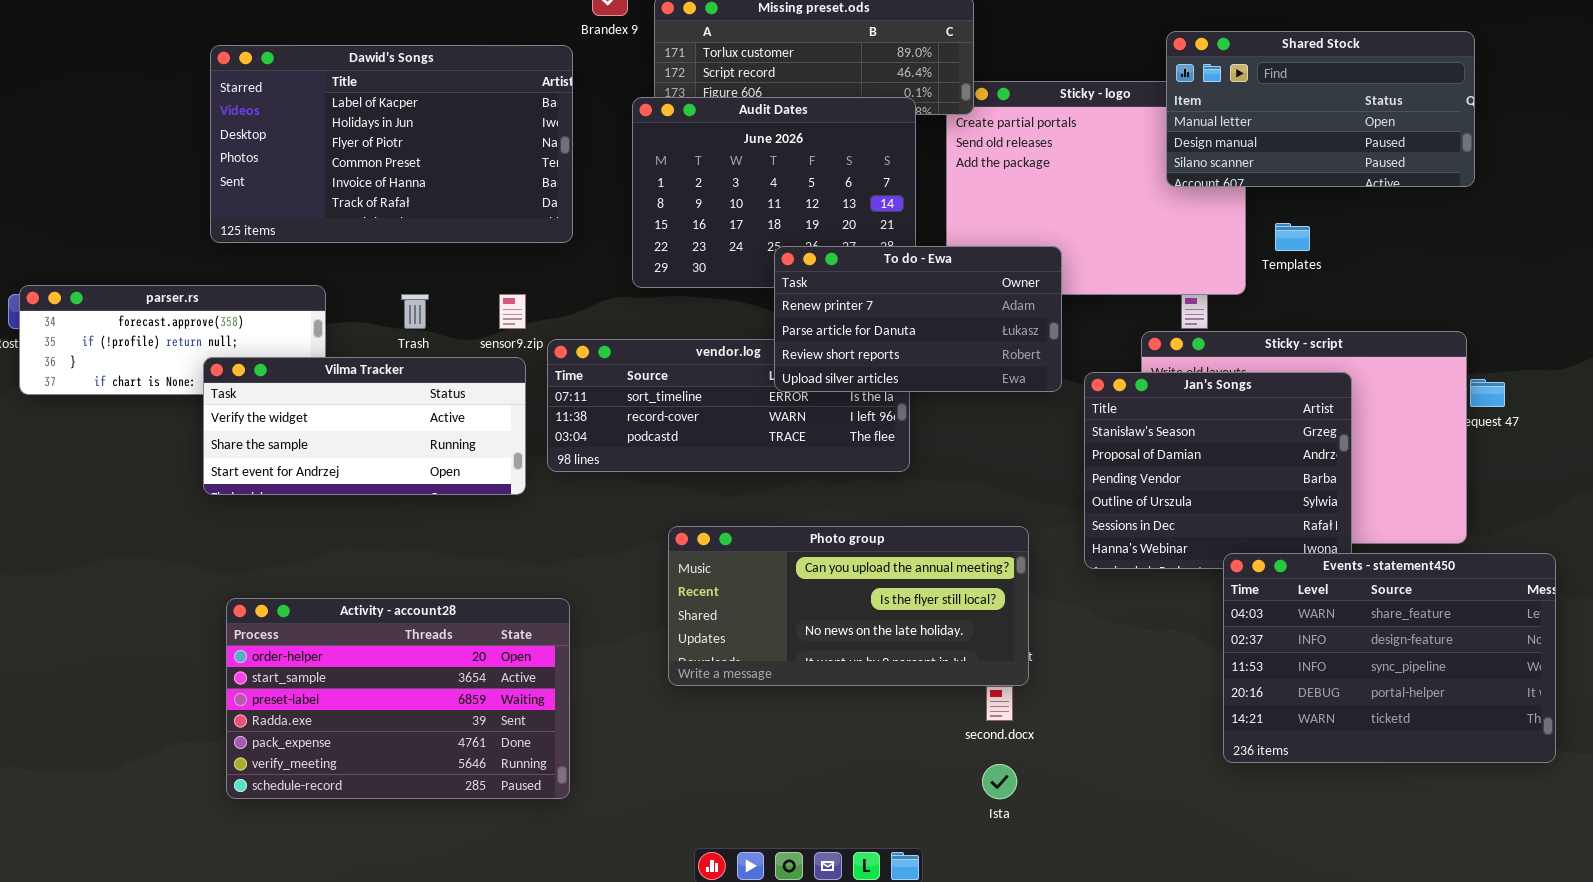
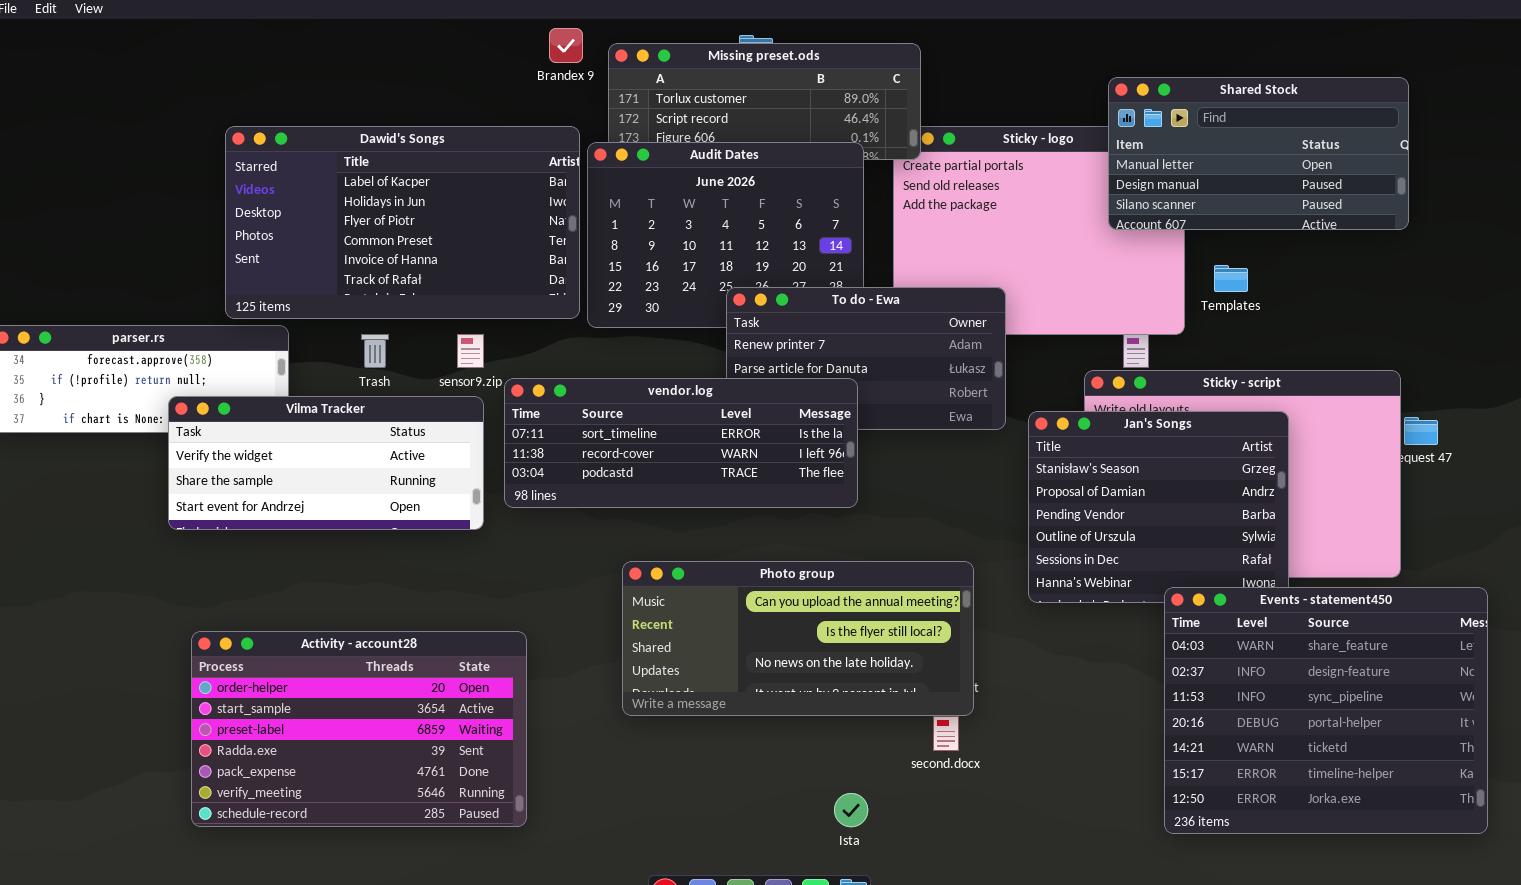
Dawid's Songs: [210,45,573,243] -> [225,126,580,319], moved
vendor.log: [547,339,910,472] -> [504,378,858,508], raised
Events - statement450: [1223,553,1556,763] -> [1164,587,1488,834], resized
Ista: [982,764,1017,799] -> [834,793,868,827], moved

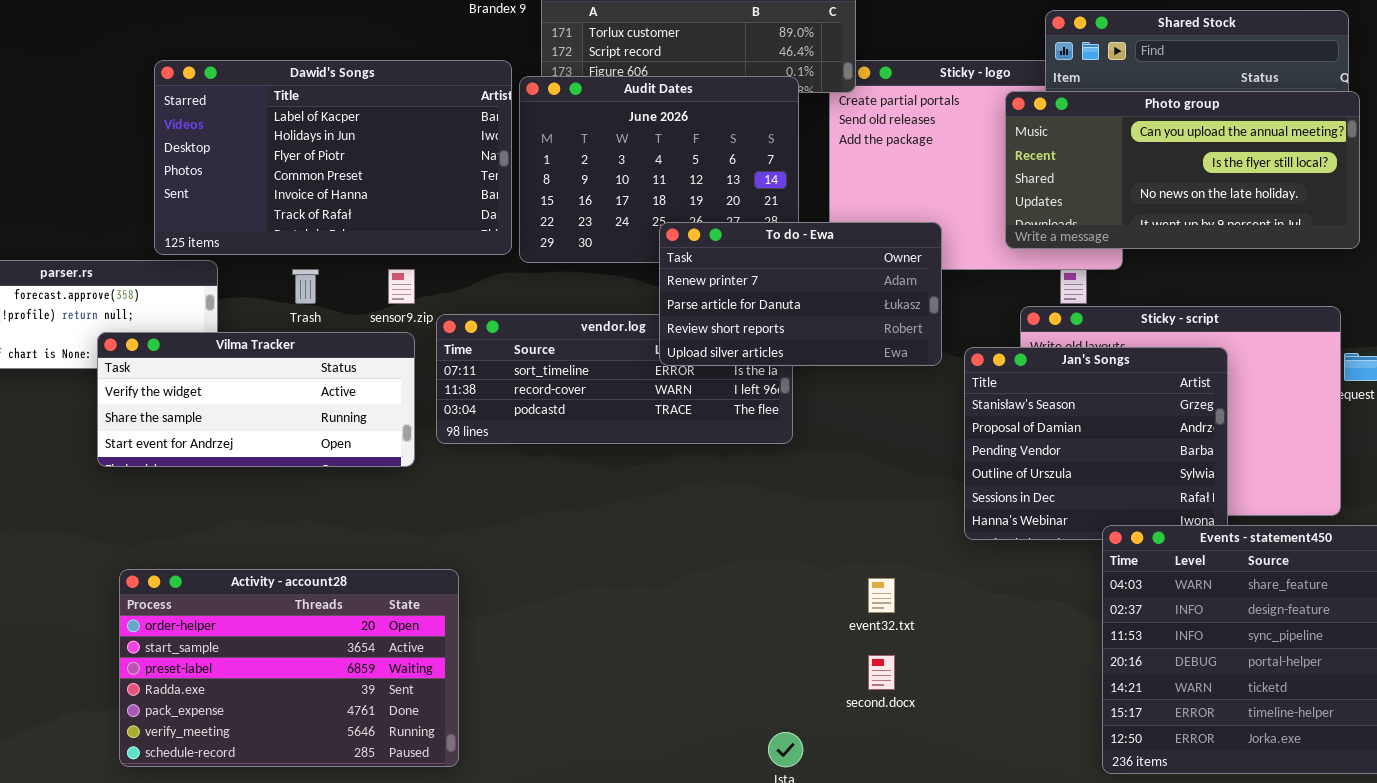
To do - Ewa: [726,287,1006,430] -> [659,222,942,366], raised
Photo group: [622,561,974,716] -> [1005,91,1360,249], moved

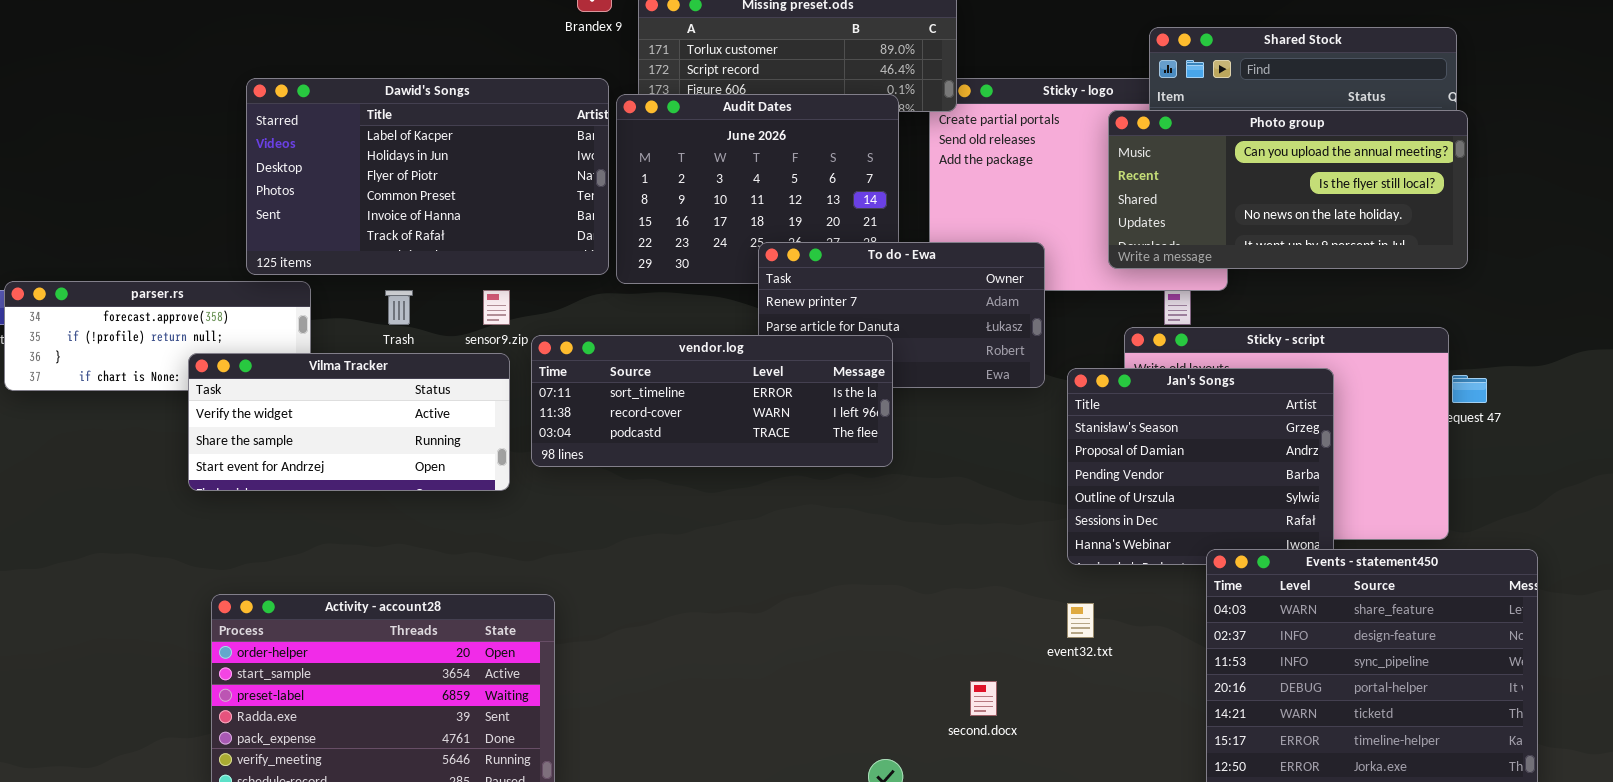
vendor.log: [436,314,793,444] -> [531,335,893,467], raised
event32.txt: [868,578,895,613] -> [1067,603,1094,638], moved

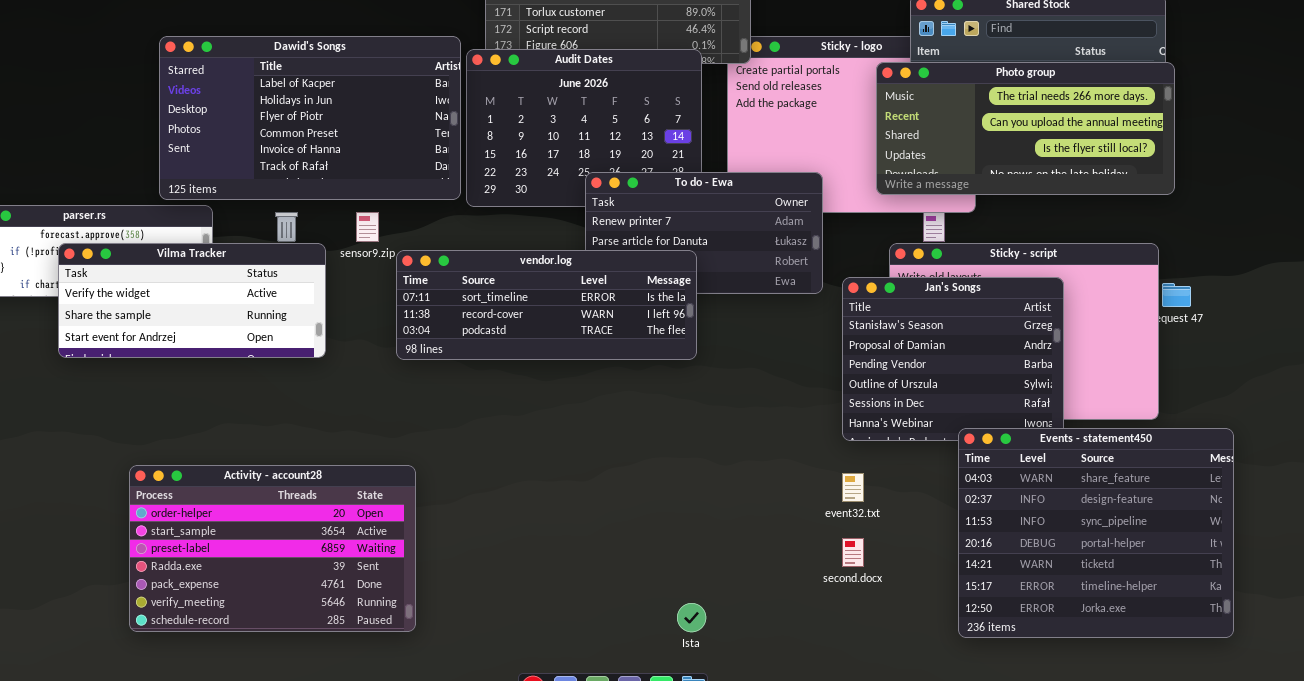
Photo group: [1108,110,1468,269] -> [876,62,1175,195], scrolled up 1 row
Vilma Tracker: [188,353,510,491] -> [58,243,326,358], moved
second.docx: [970,681,997,716] -> [842,538,864,567], moved

